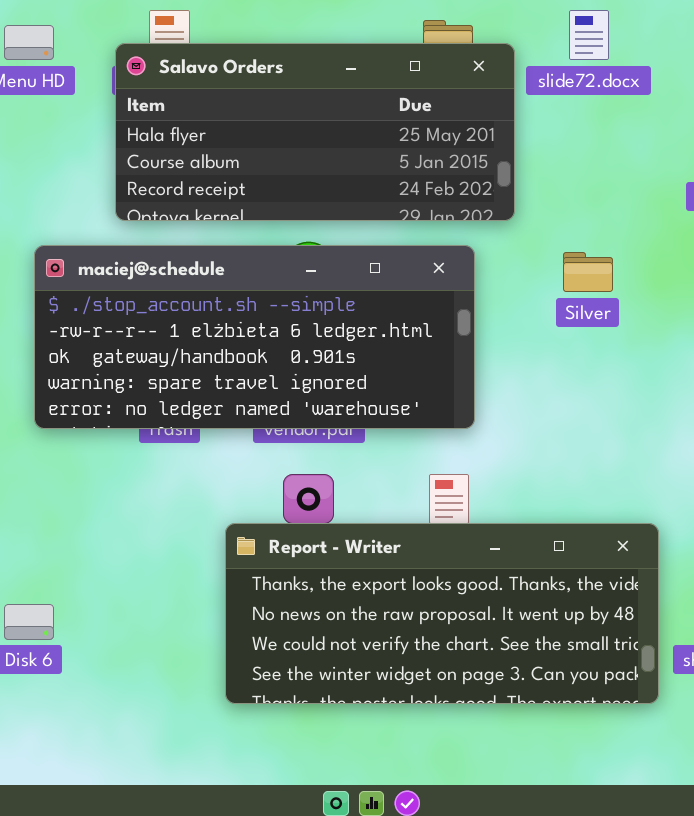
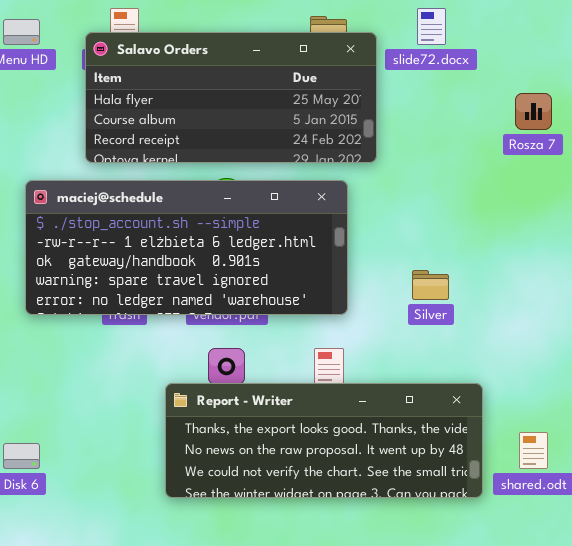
Silver: [563,252,613,292] -> [412,270,449,300], moved
Report - Writer: [225,523,659,704] -> [165,383,483,498], resized

